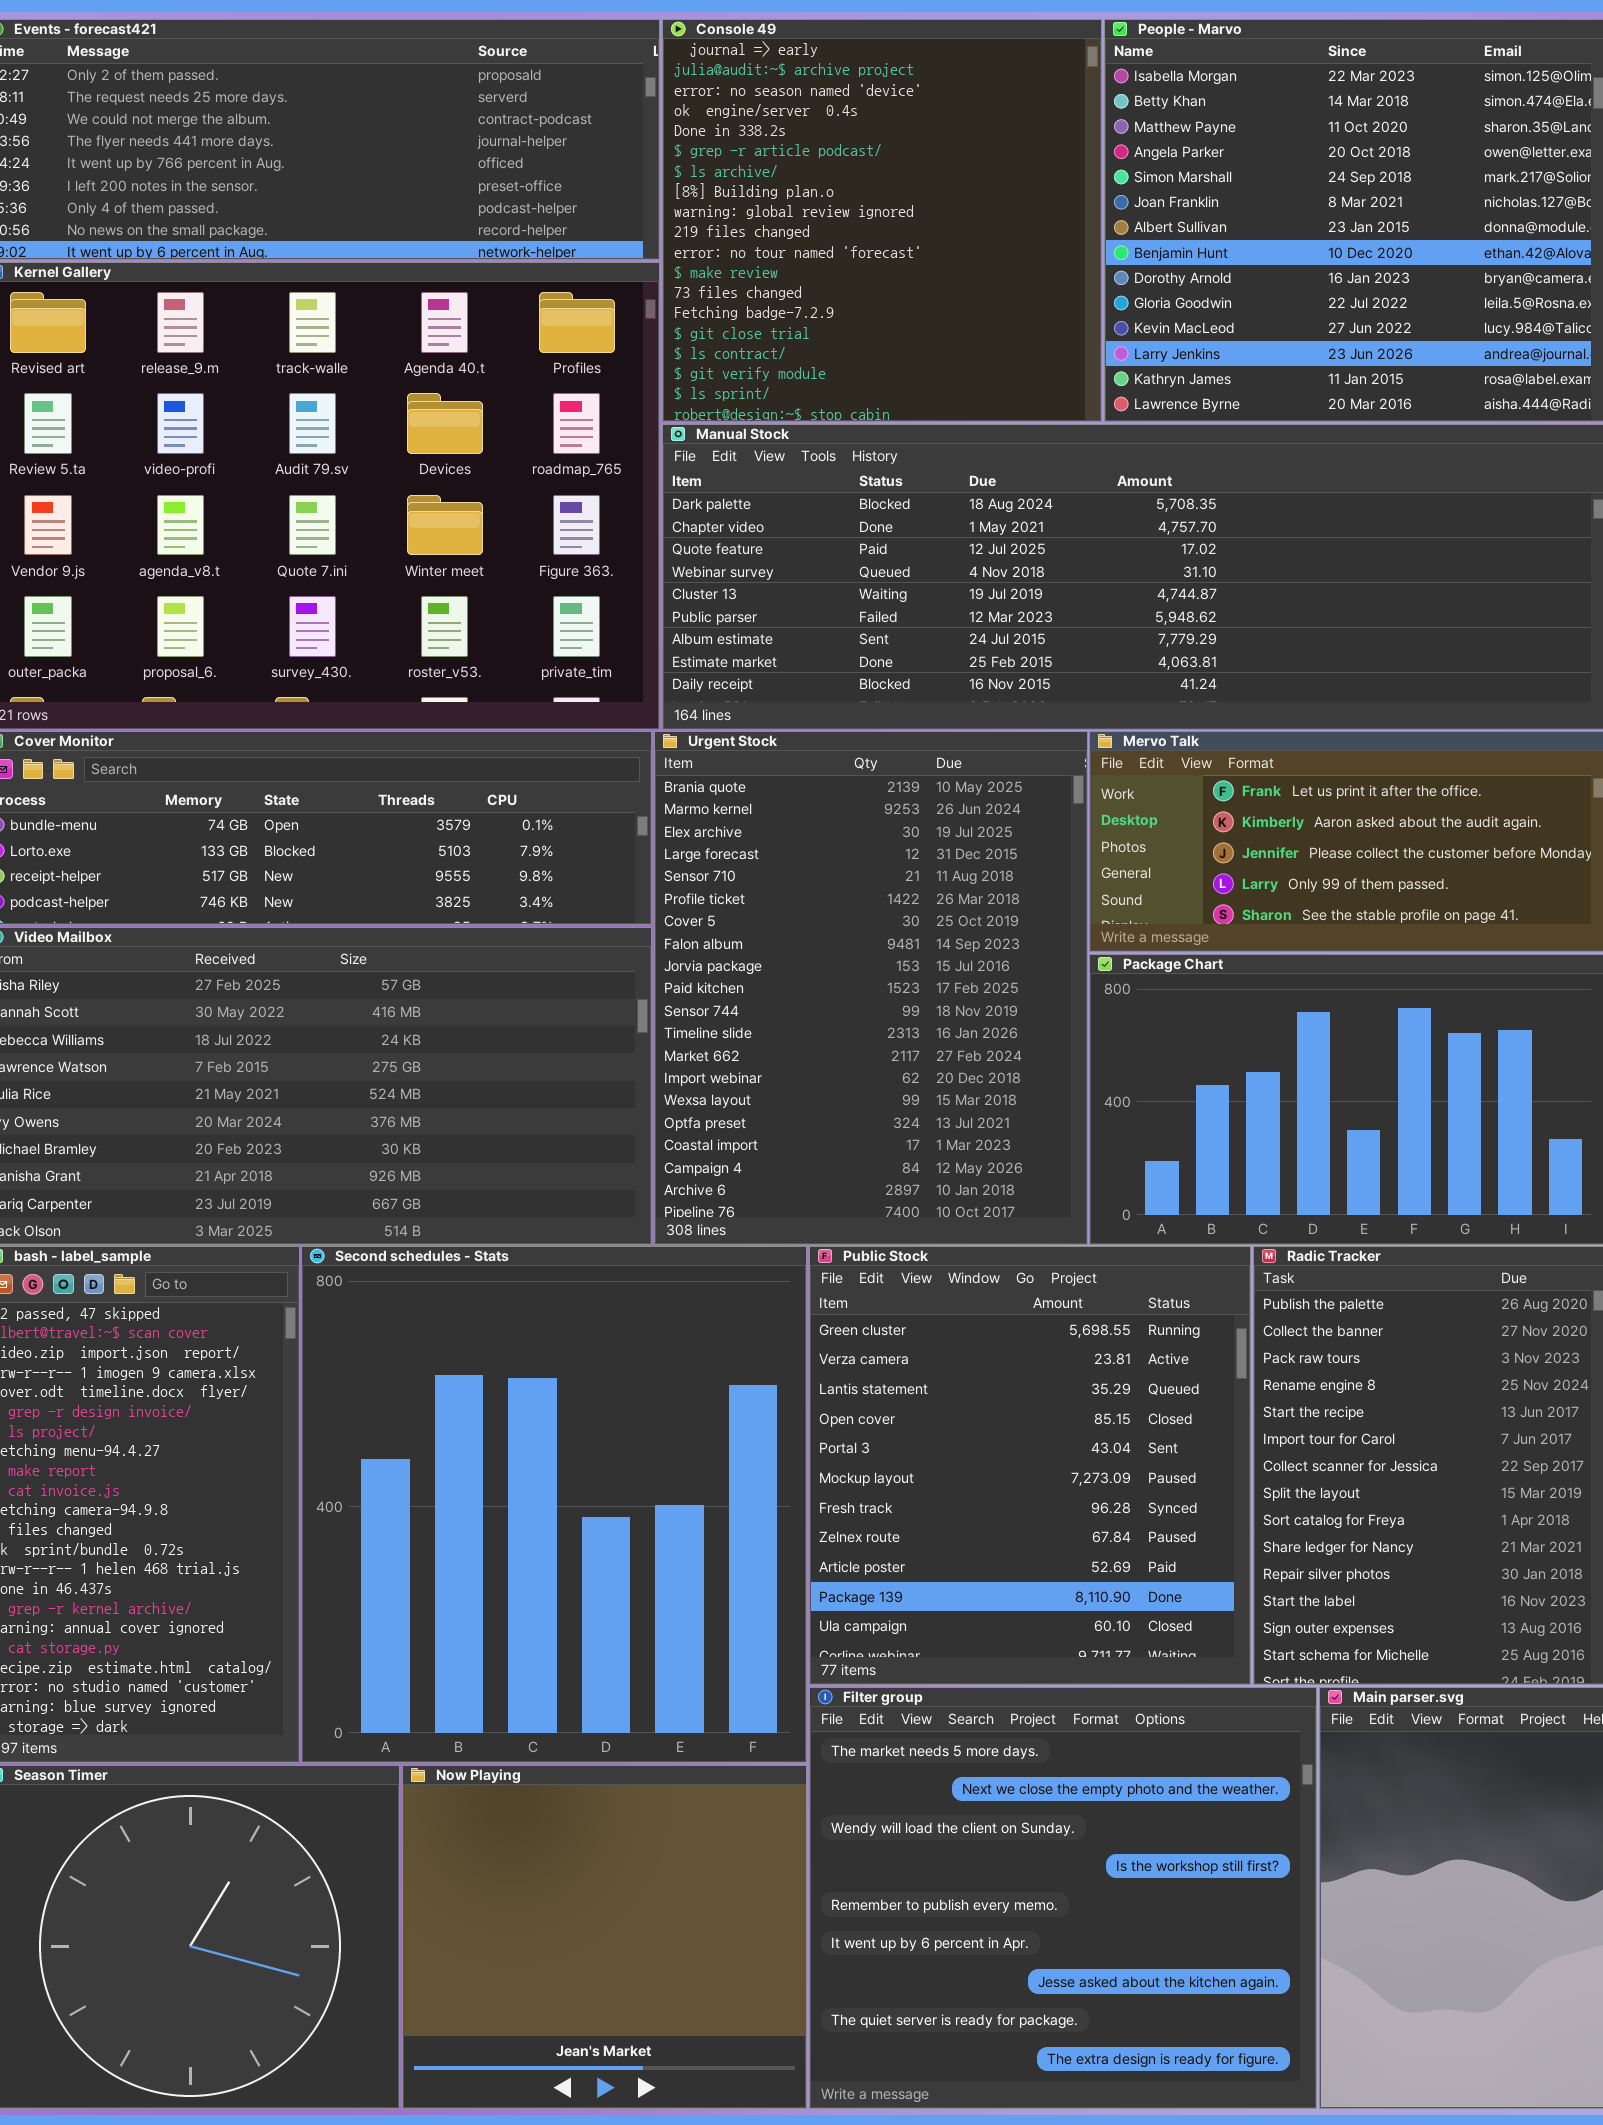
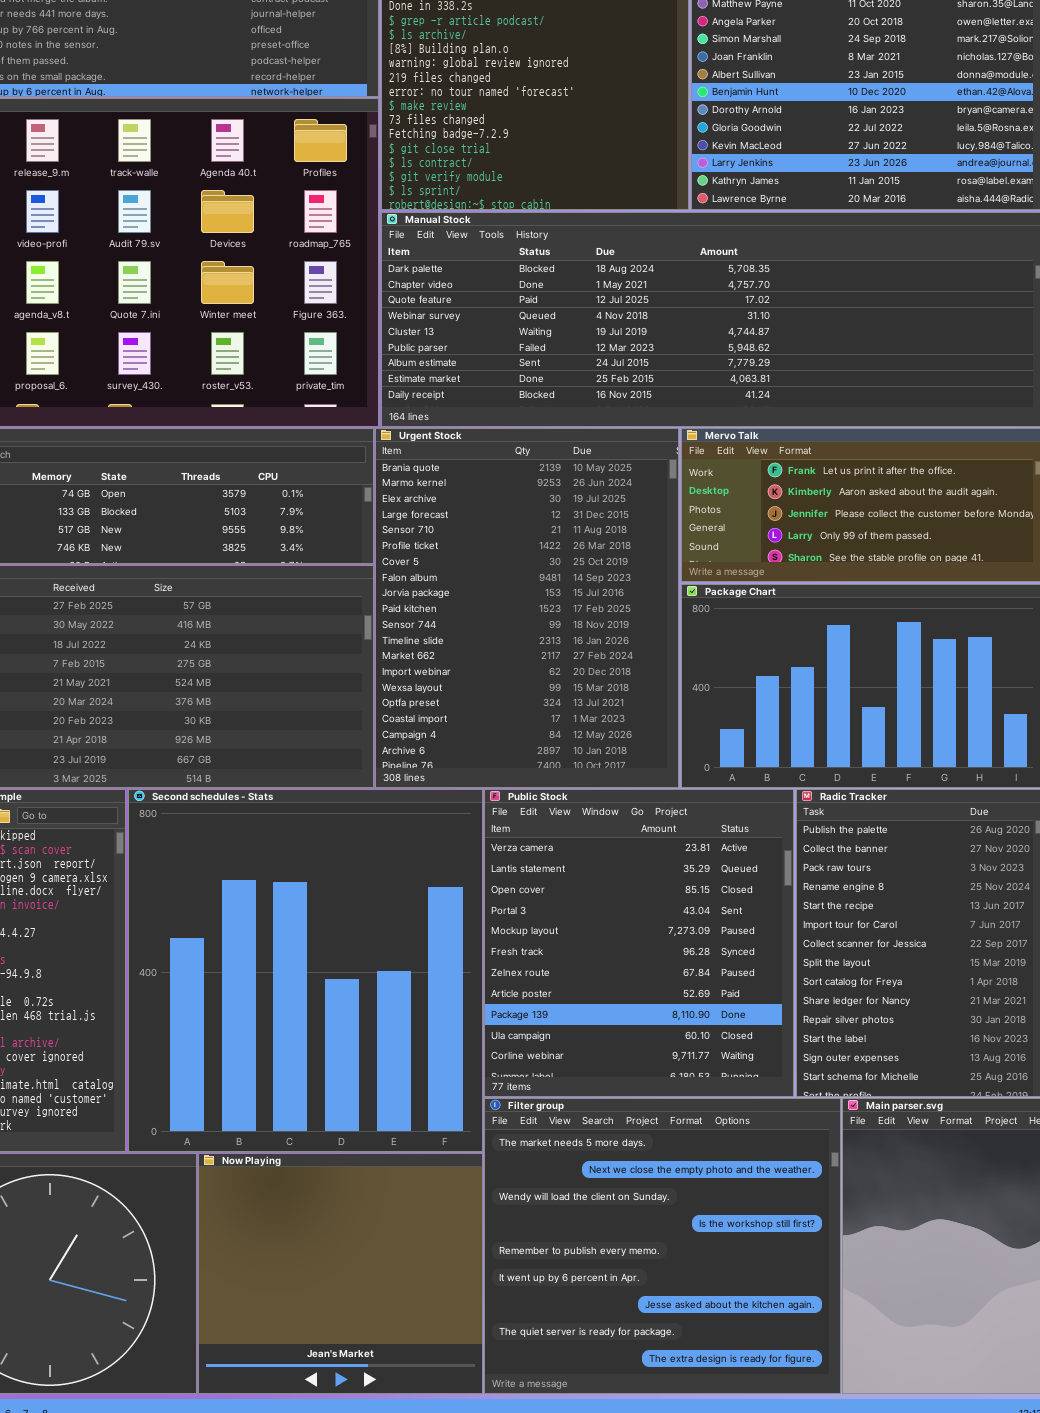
Public Stock: [809,1246,1251,1685] -> [484,789,794,1097], scrolled down 1 row

